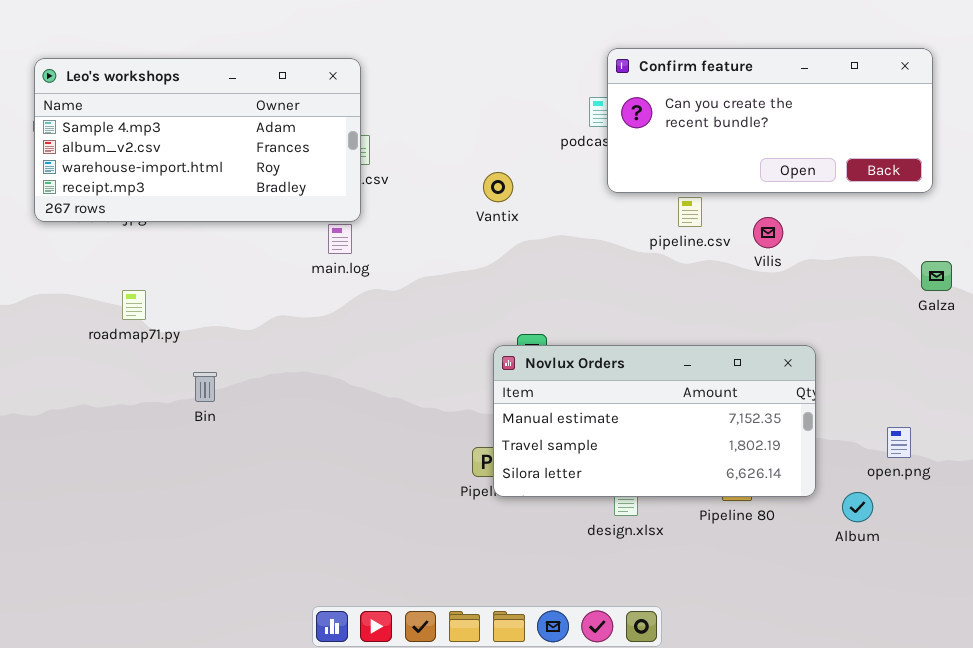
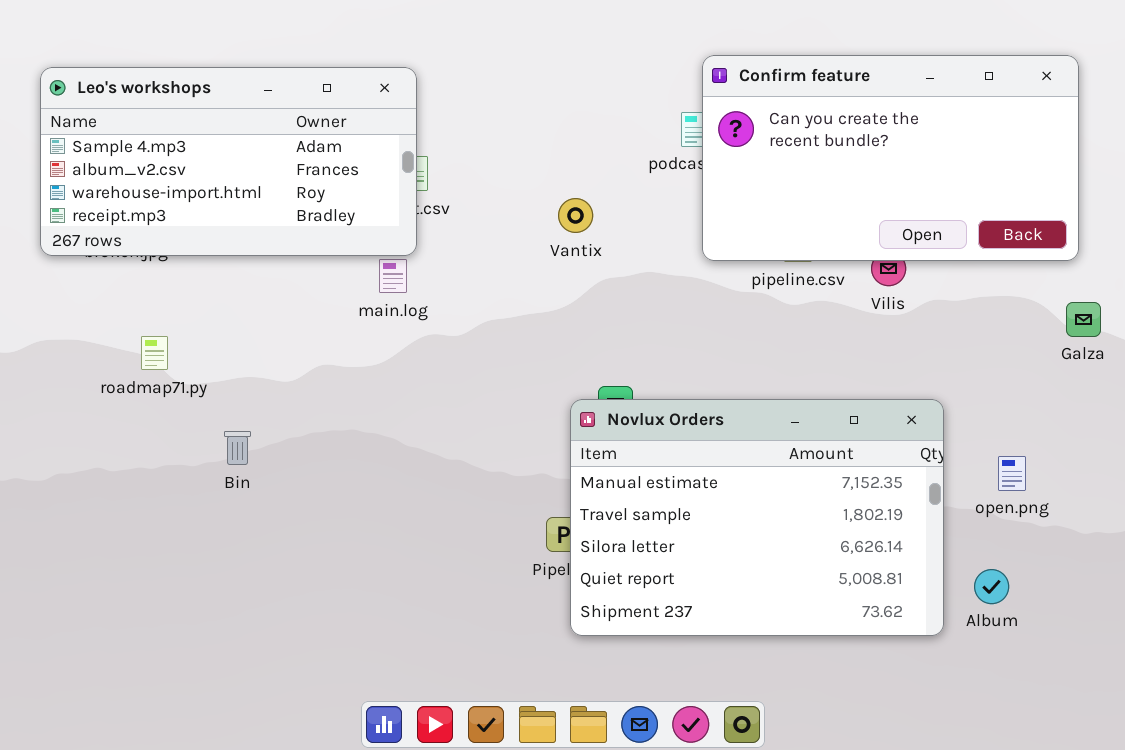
Confirm feature: [607,48,933,193] -> [702,55,1079,261], resized
Novlux Orders: [493,345,816,497] -> [570,399,944,636], resized
open.png: [887,427,911,458] -> [998,456,1026,491], moved

